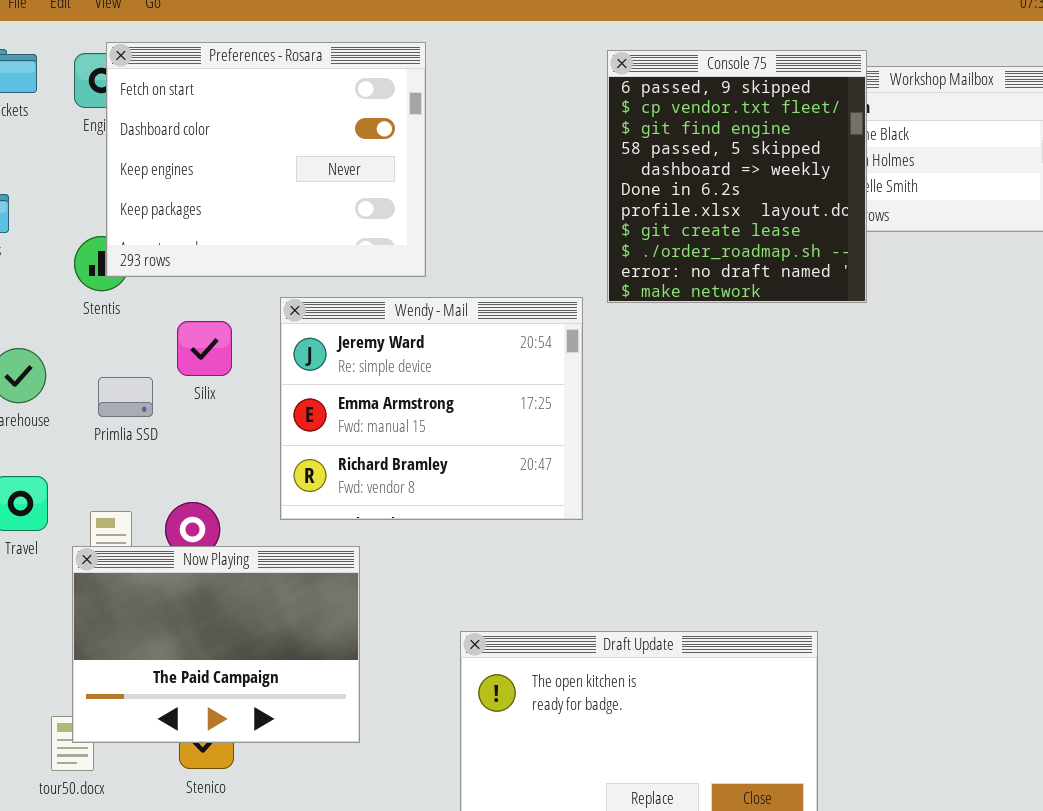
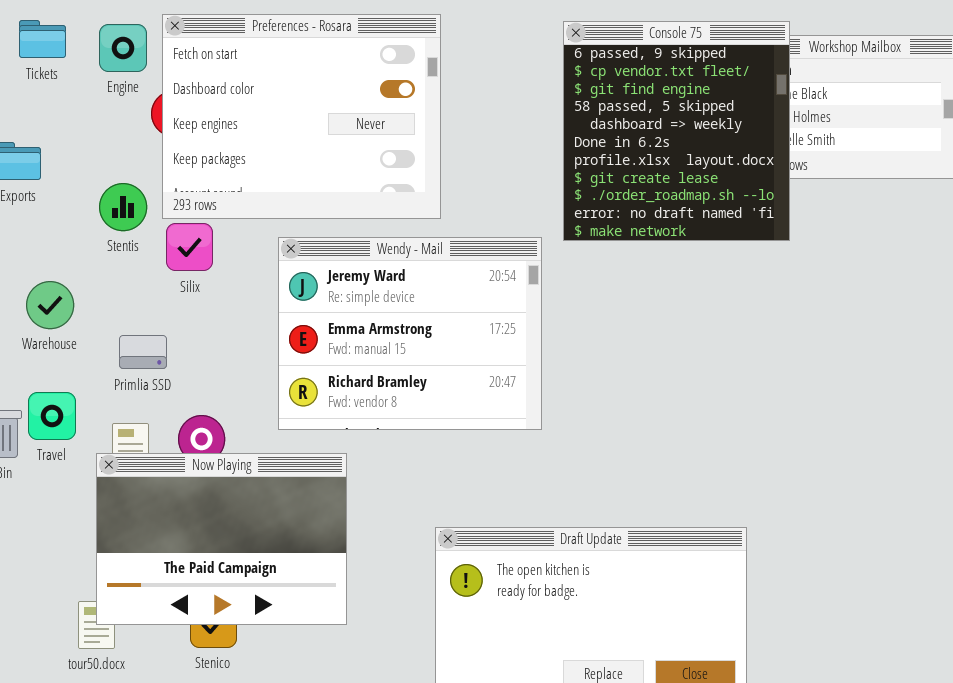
Preferences - Rosara: [106,42,426,277] -> [162,14,441,219], moved
Silix: [177,321,232,376] -> [166,223,213,271], moved
Primlia SSD: [98,377,153,417] -> [119,335,167,369], moved

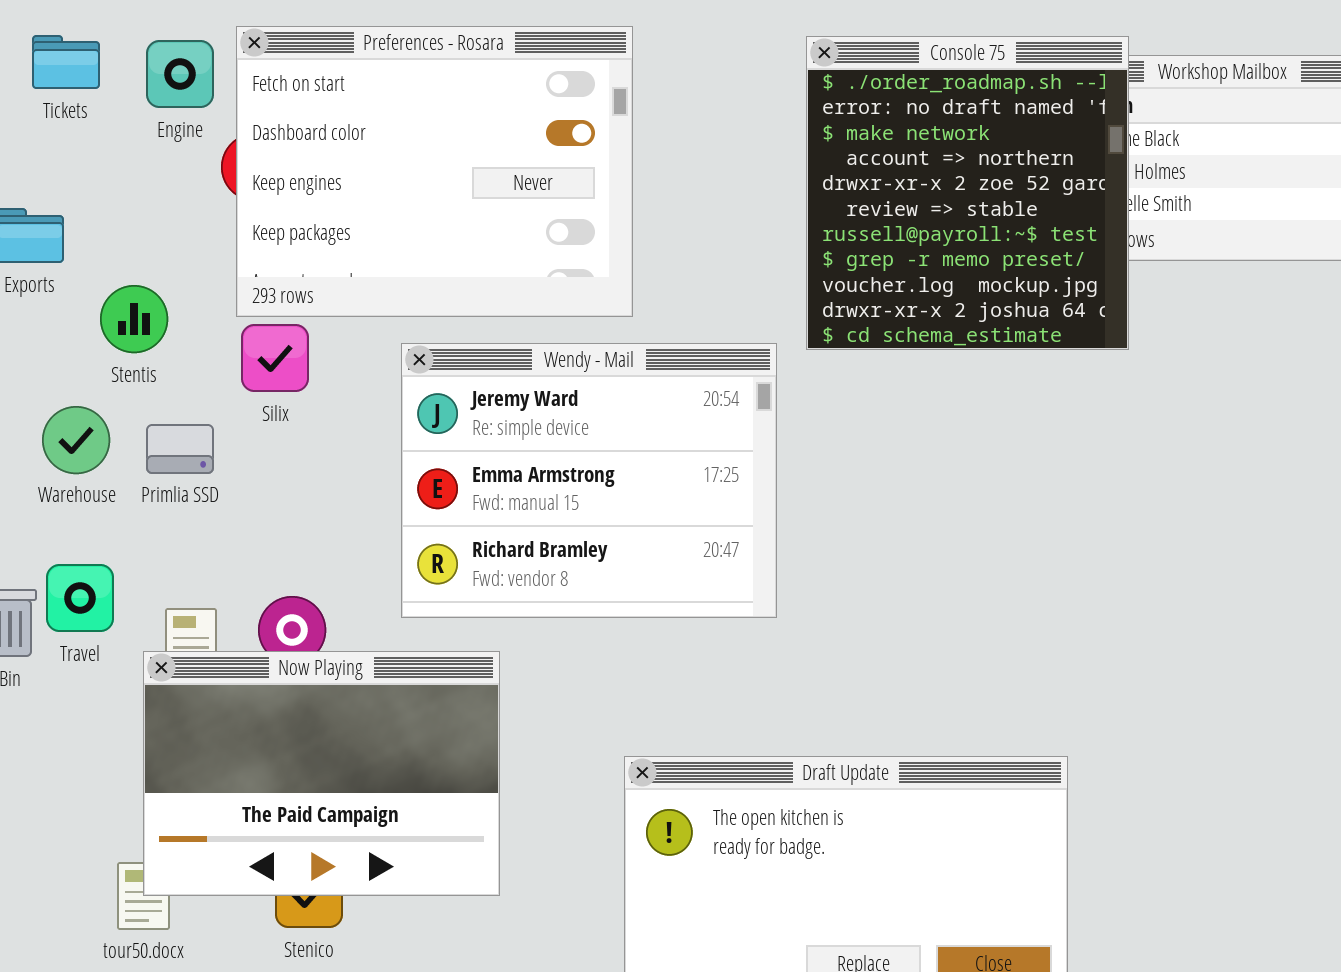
Console 75: [563,21,790,241] -> [806,36,1129,350], scrolled down 8 rows
Stentis: [99,183,147,231] -> [100,285,168,353], moved
Primlia SSD: [119,335,167,369] -> [146,424,214,474], moved

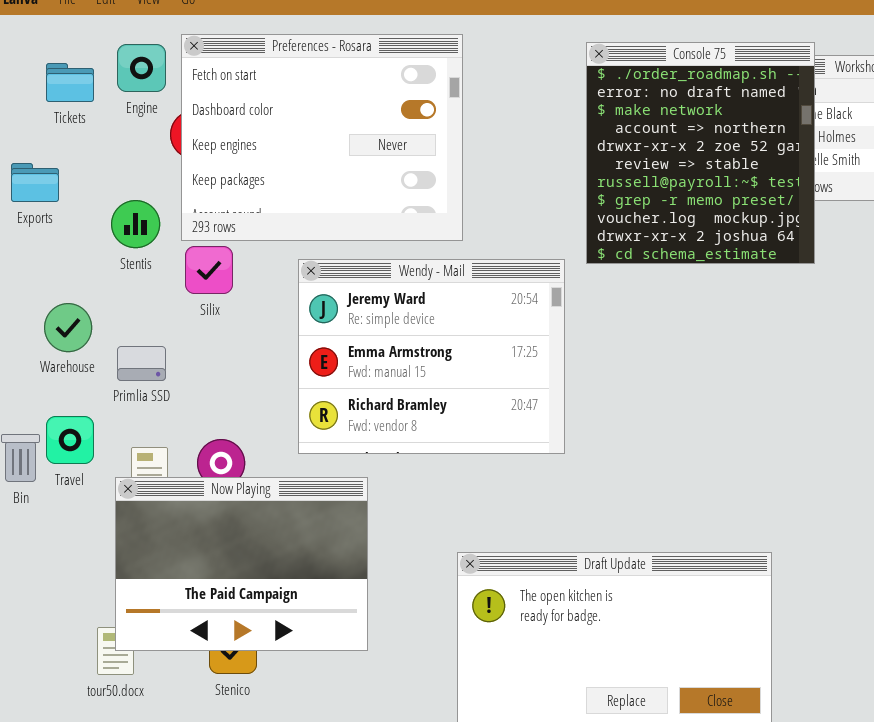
Tickets: [32,35,100,89] -> [46,63,94,102], moved
Stentis: [100,285,168,353] -> [111,200,160,248], moved
Primlia SSD: [146,424,214,474] -> [117,346,166,381], moved

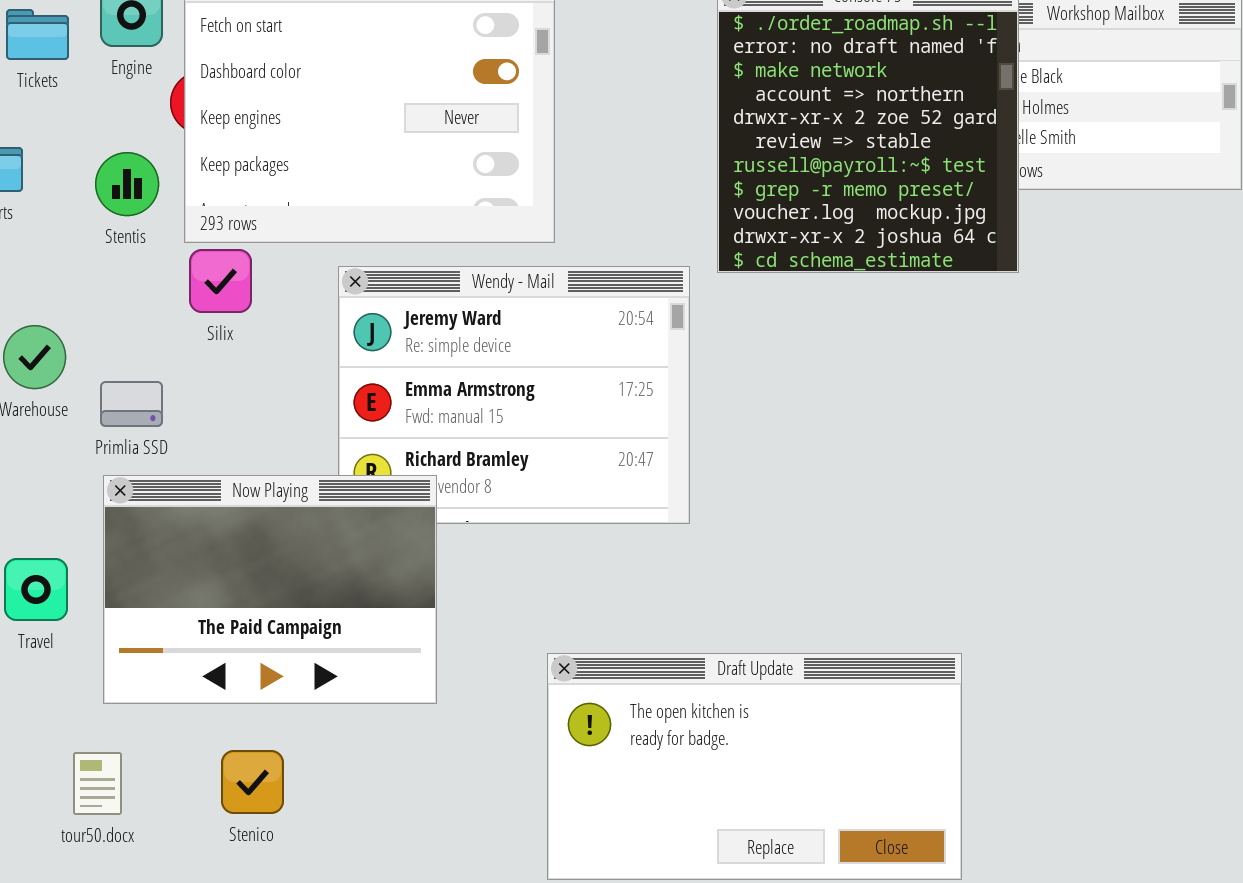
Stentis: [111,200,160,248] -> [95,152,159,216], moved
Travel: [46,416,94,464] -> [4,558,68,621], moved
Now Playing: [115,477,368,651] -> [103,475,437,704], moved

